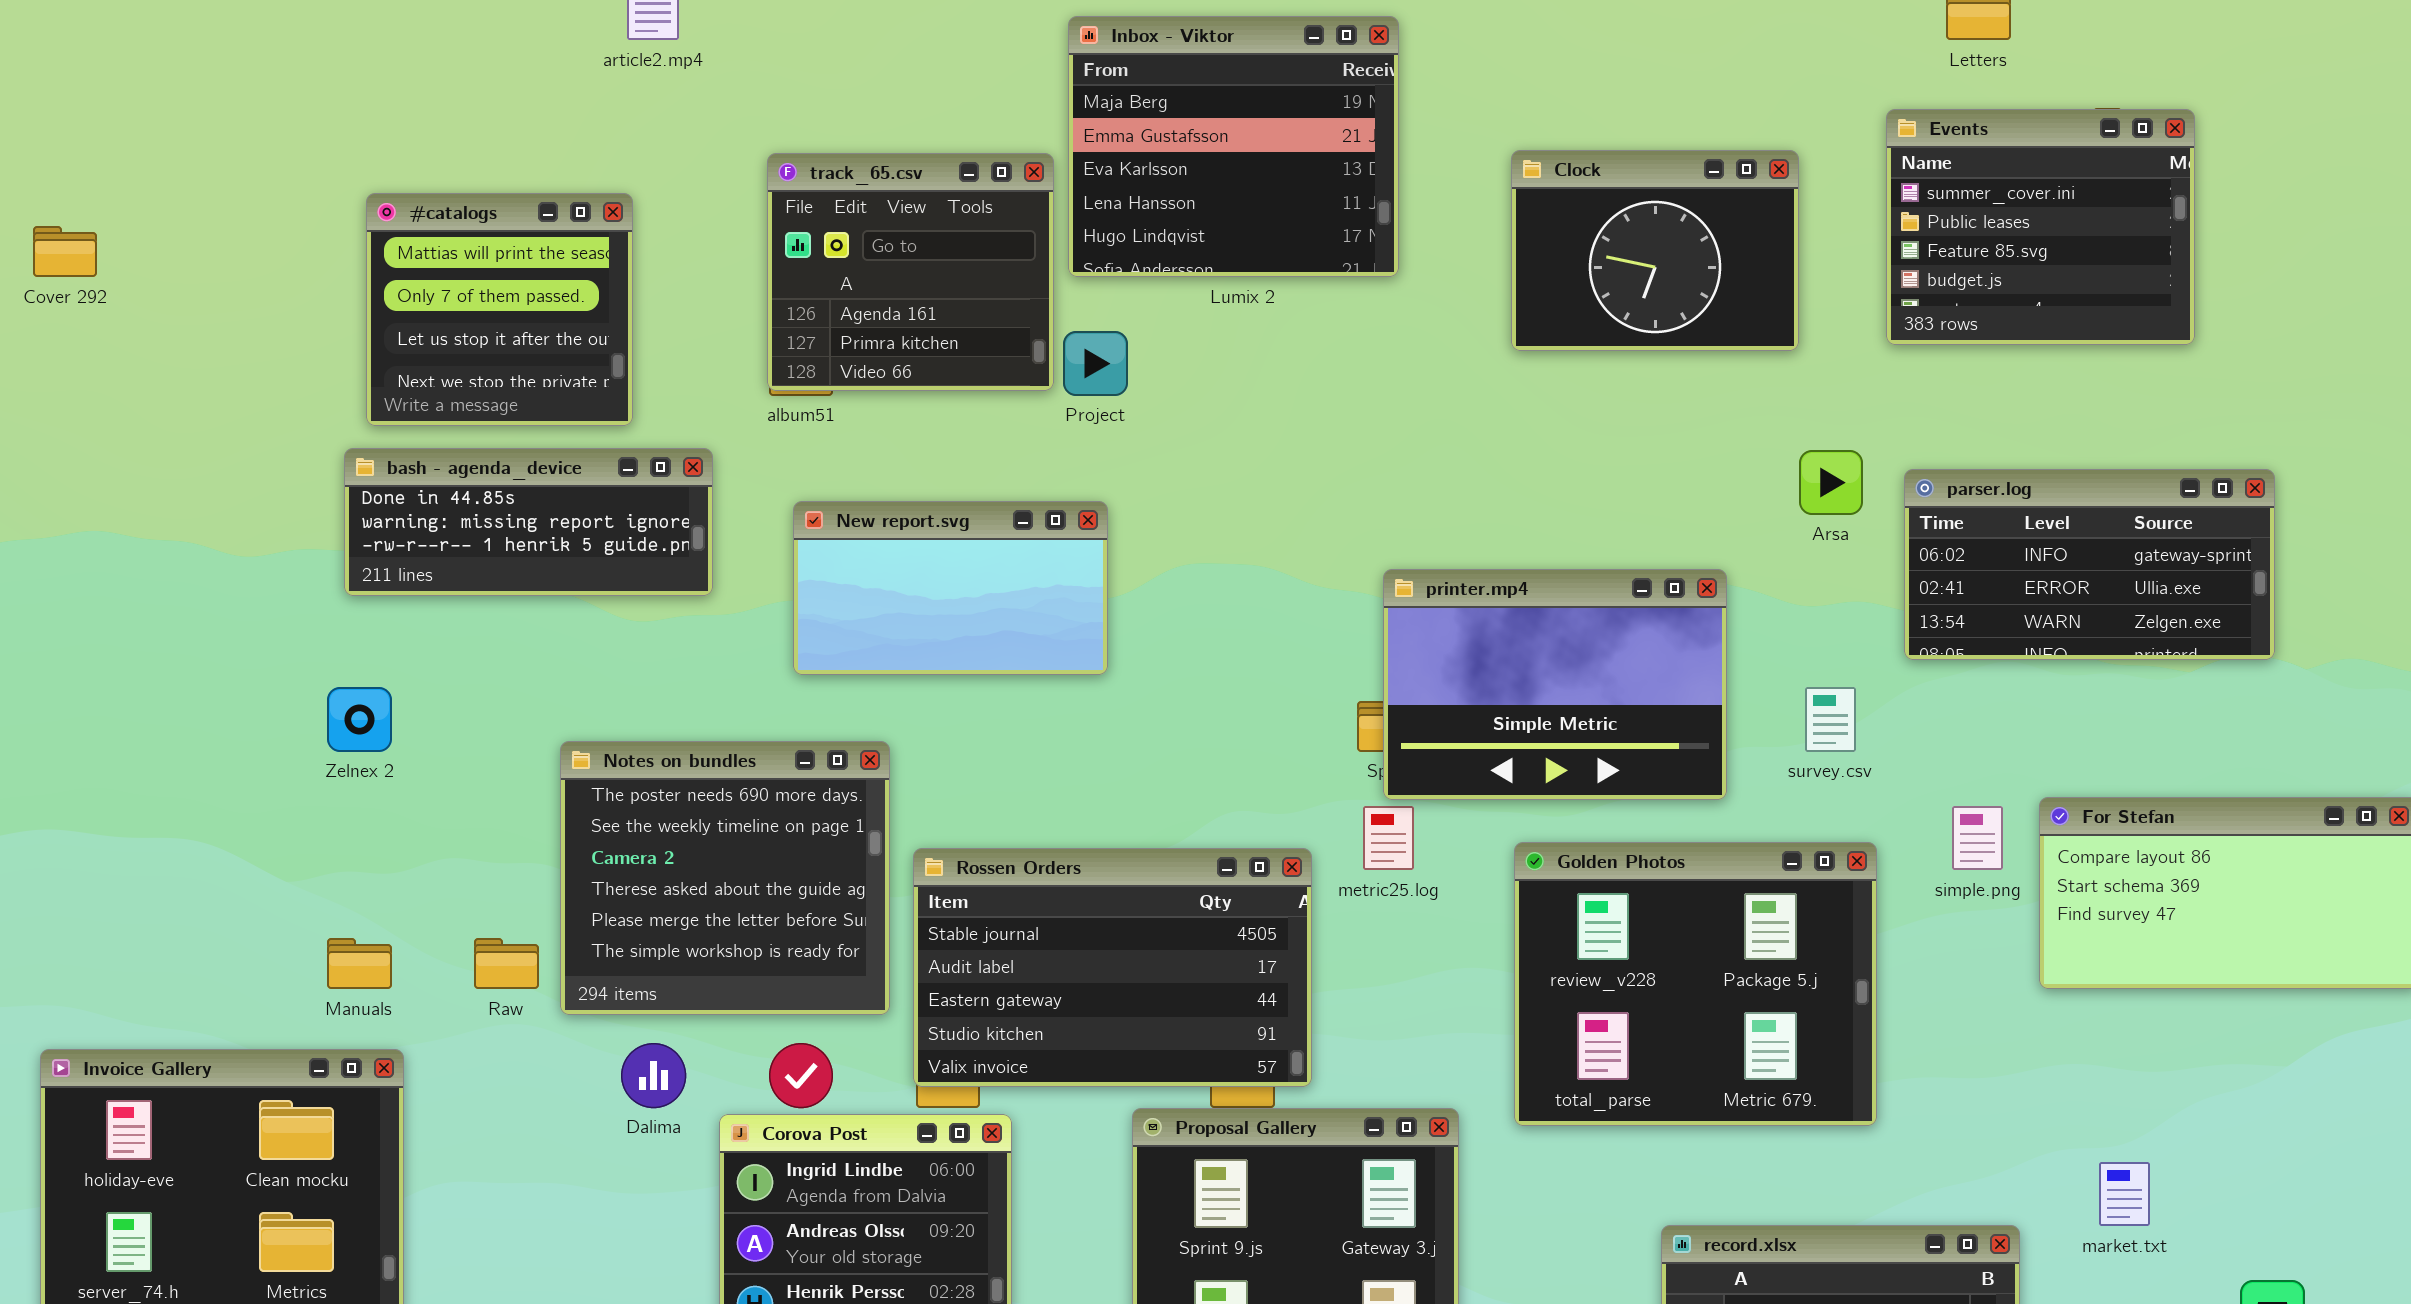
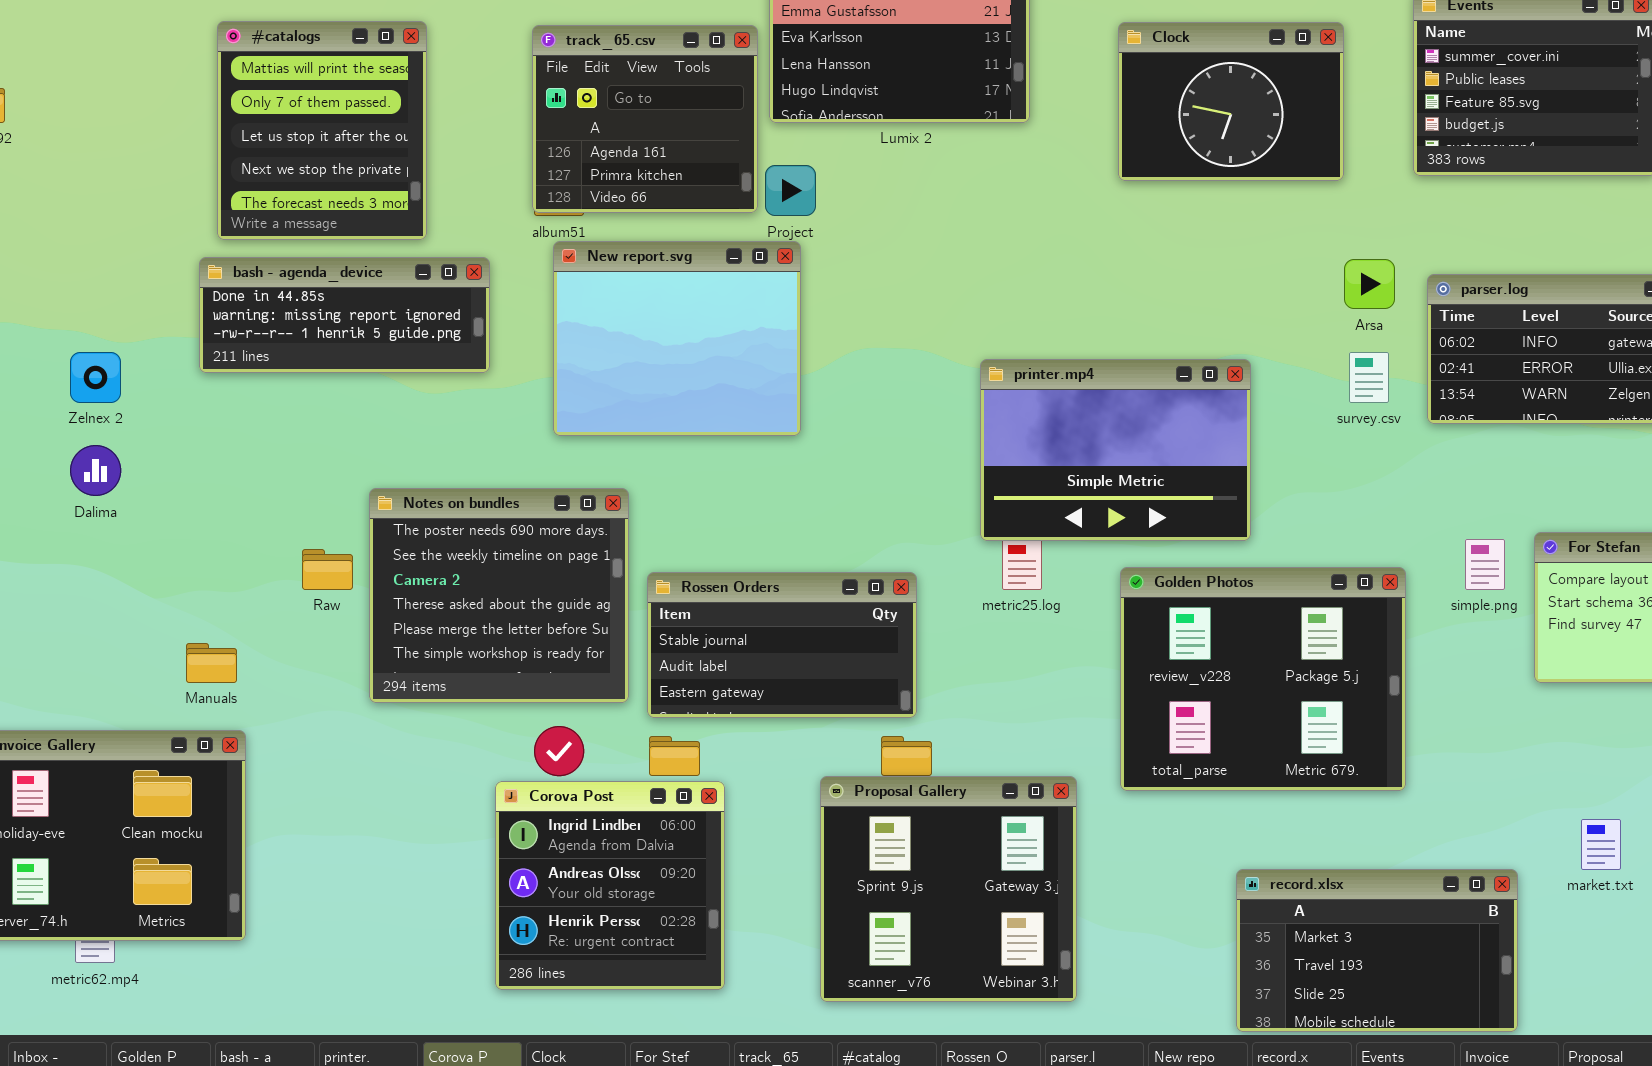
#catalogs: [366,193,633,426] -> [217,21,427,240], resized
New report.svg: [793,501,1108,675] -> [553,241,801,436], resized
printer.mp4: [1383,569,1727,800] -> [980,359,1251,541], moved
Zelnex 2: [327,687,392,752] -> [70,352,121,403], moved
survey.csv: [1805,687,1856,752] -> [1349,352,1389,403], moved
Rossen Orders: [913,848,1312,1087] -> [647,572,917,718], resized
Raw: [474,938,539,989] -> [302,549,353,590], moved
Dalima: [621,1043,686,1108] -> [70,445,121,496], moved

